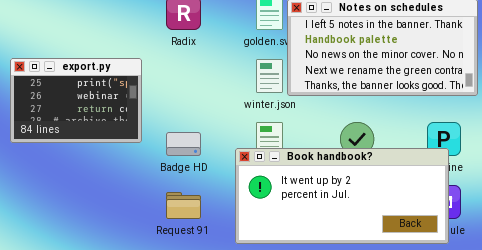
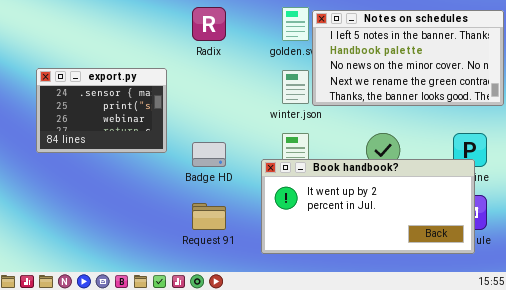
export.py: [10,58,142,143] -> [36,68,167,153], scrolled up 1 row

